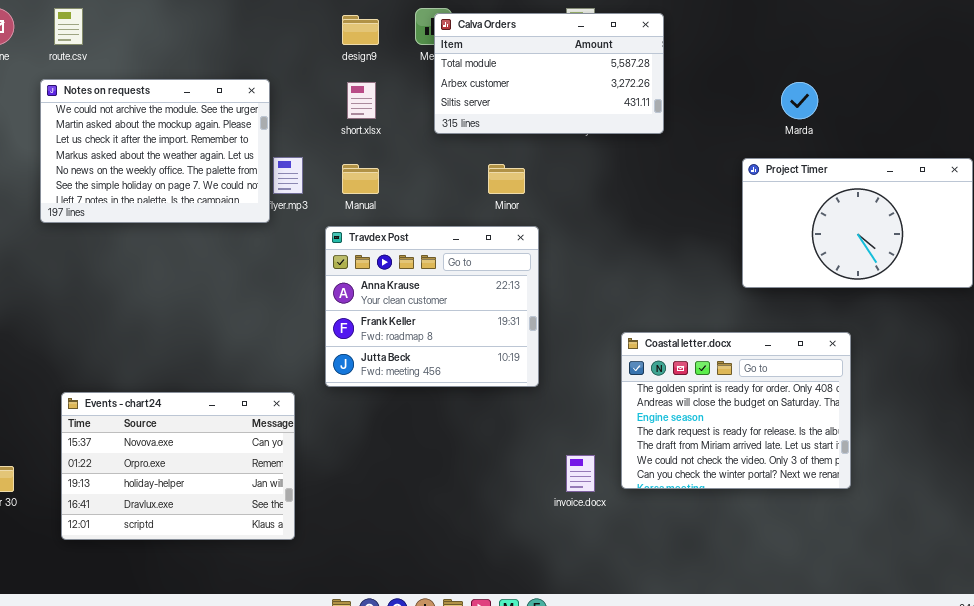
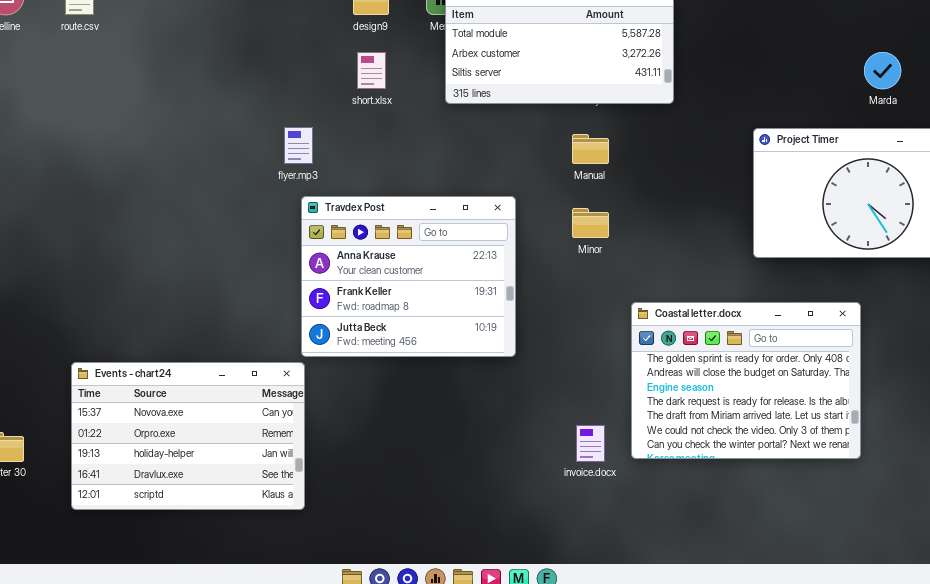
Notes on requests: [40,79,270,223] -> none, closed
Marda: [781,82,818,119] -> [864,52,901,89], moved
Manual: [342,164,379,194] -> [572,134,609,164], moved
Minor: [488,164,525,194] -> [572,208,609,238], moved
Travdex Post: [325,226,539,387] -> [301,196,516,357], moved

